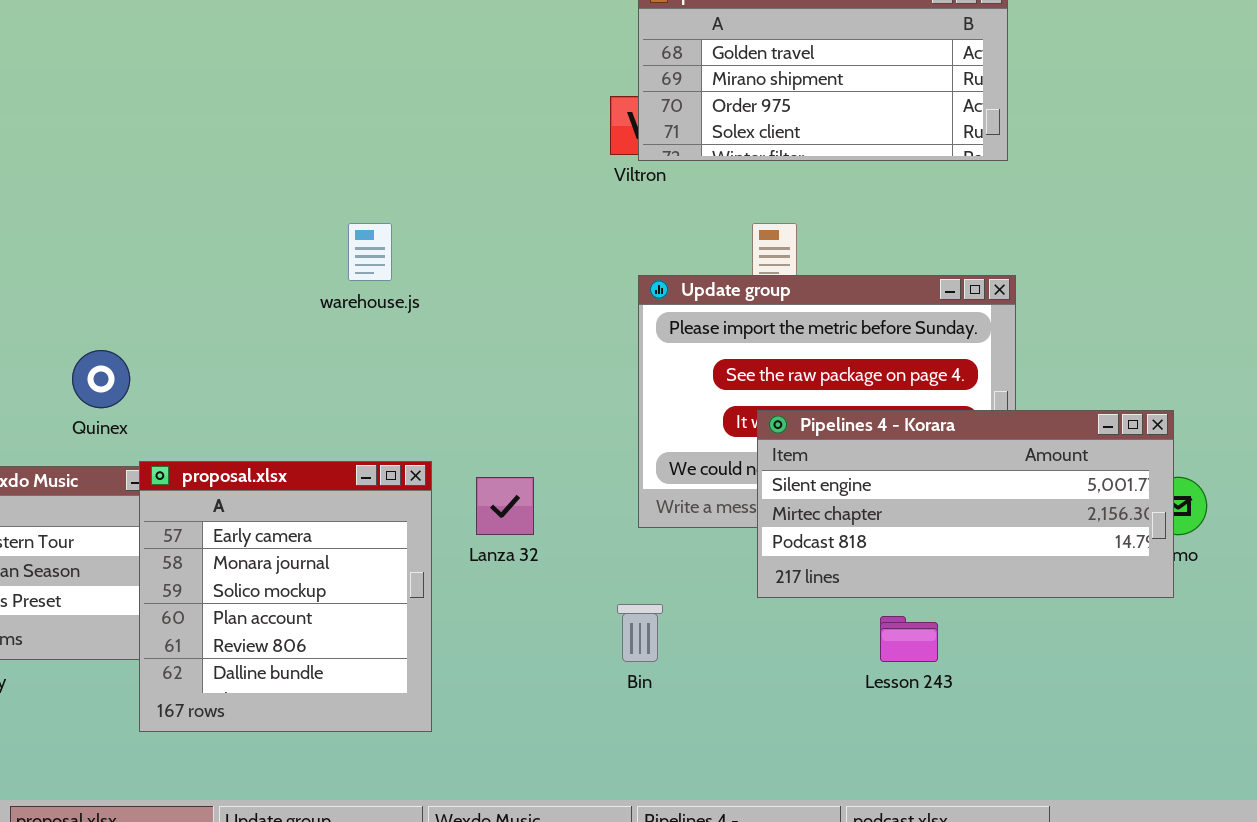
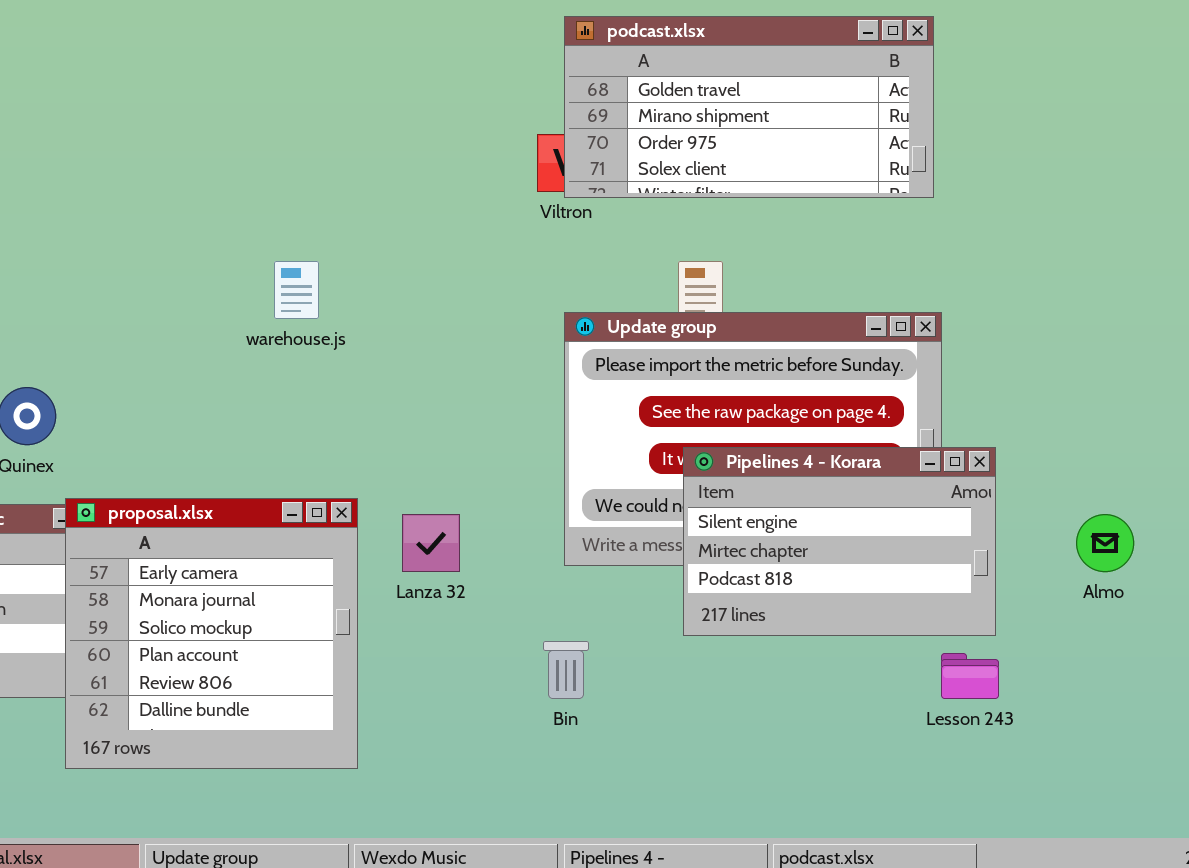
Pipelines 4 - Korara: [757,410,1174,598] -> [683,447,996,636], resized
Lesson 243: [880,616,938,662] -> [941,653,999,699], moved

